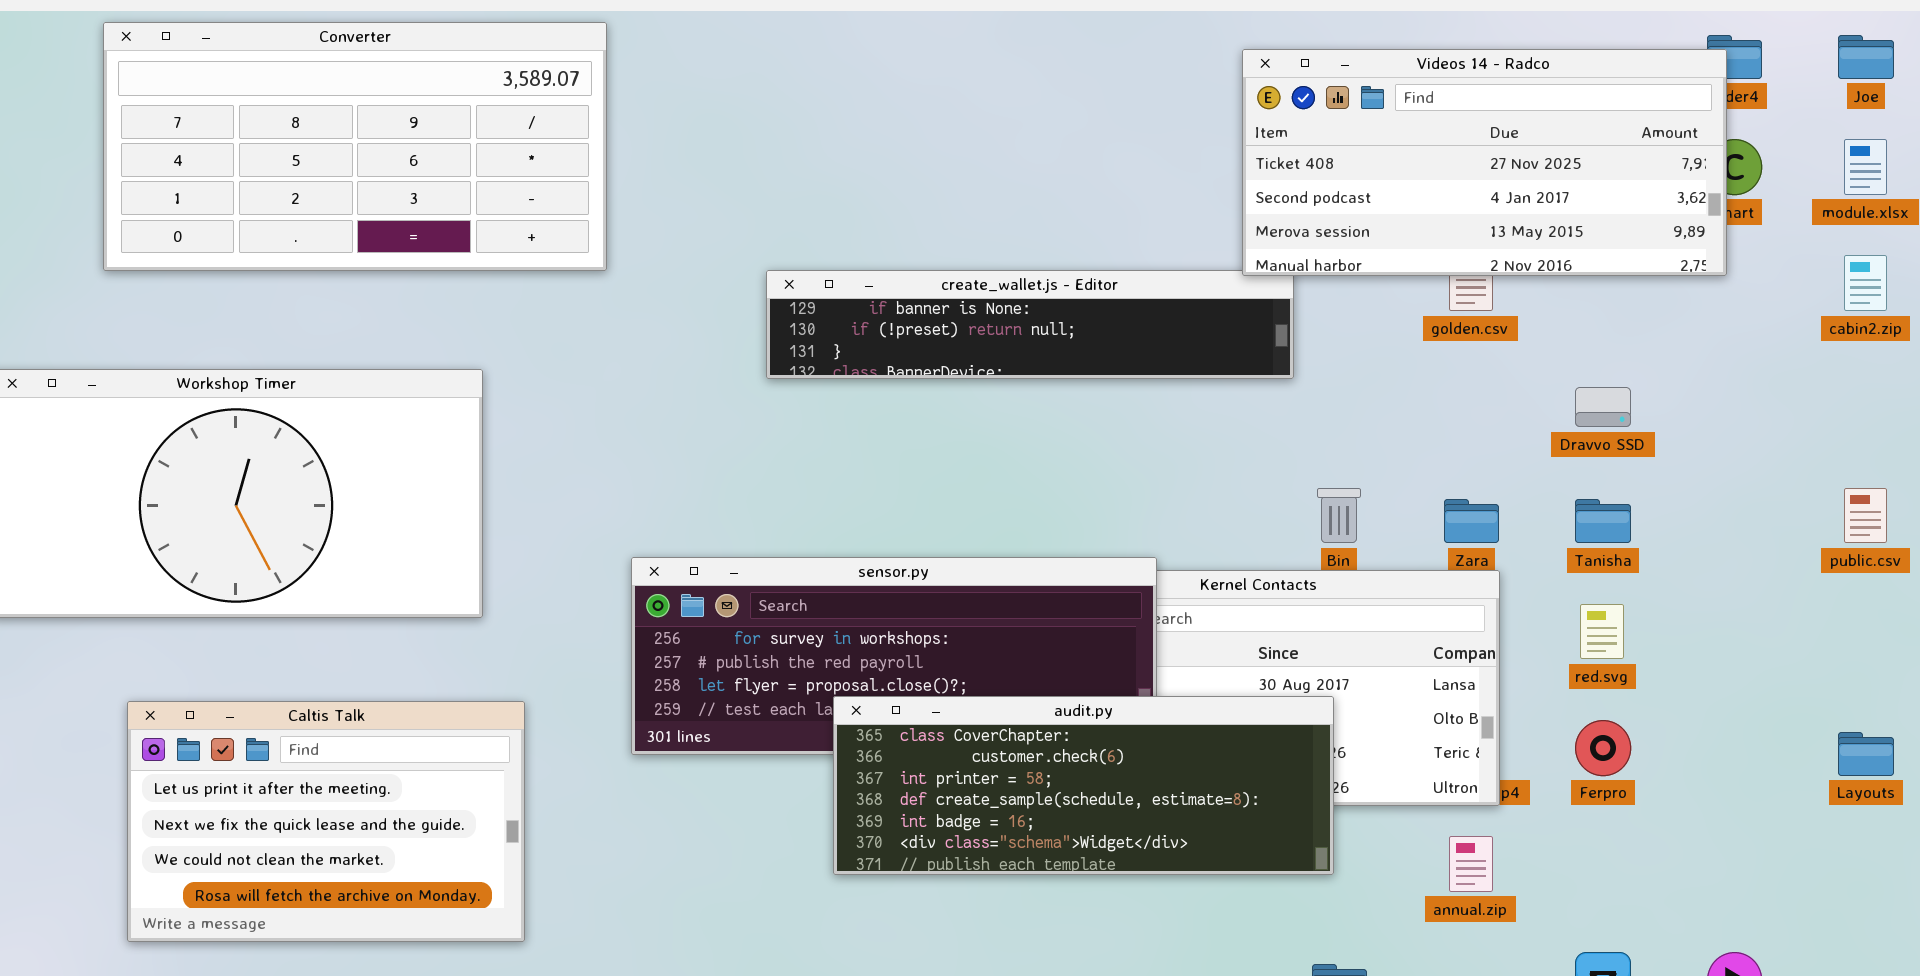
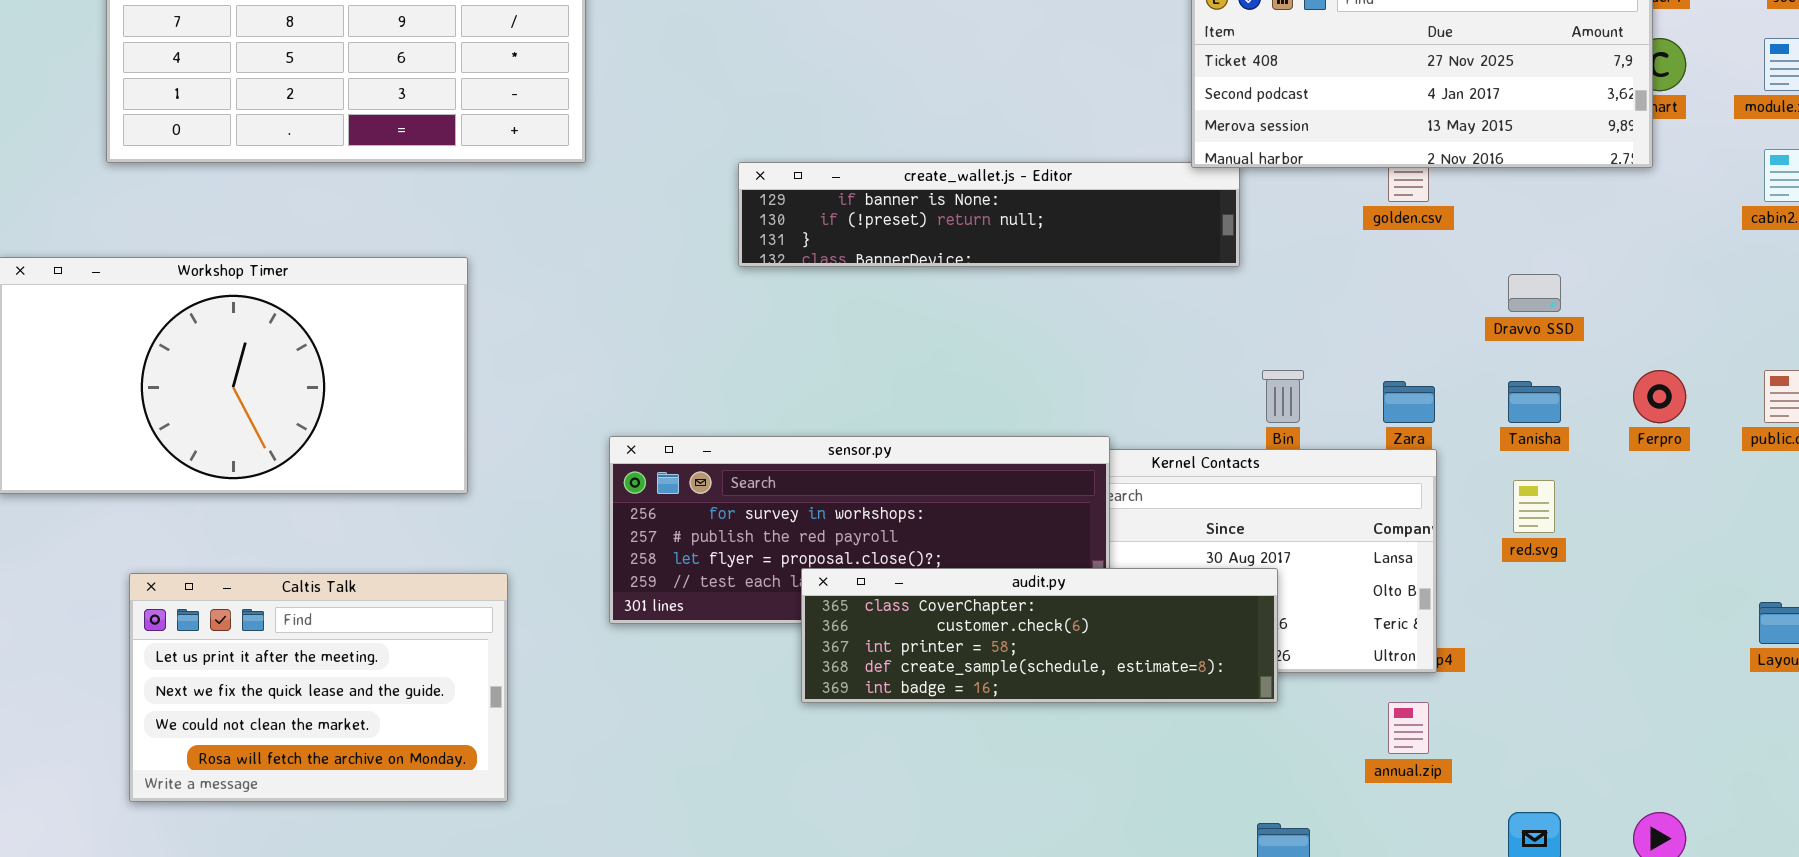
audit.py: [833,696,1334,875] -> [801,568,1278,703], resized
Ferpro: [1575,720,1631,776] -> [1633,370,1686,423], moved

